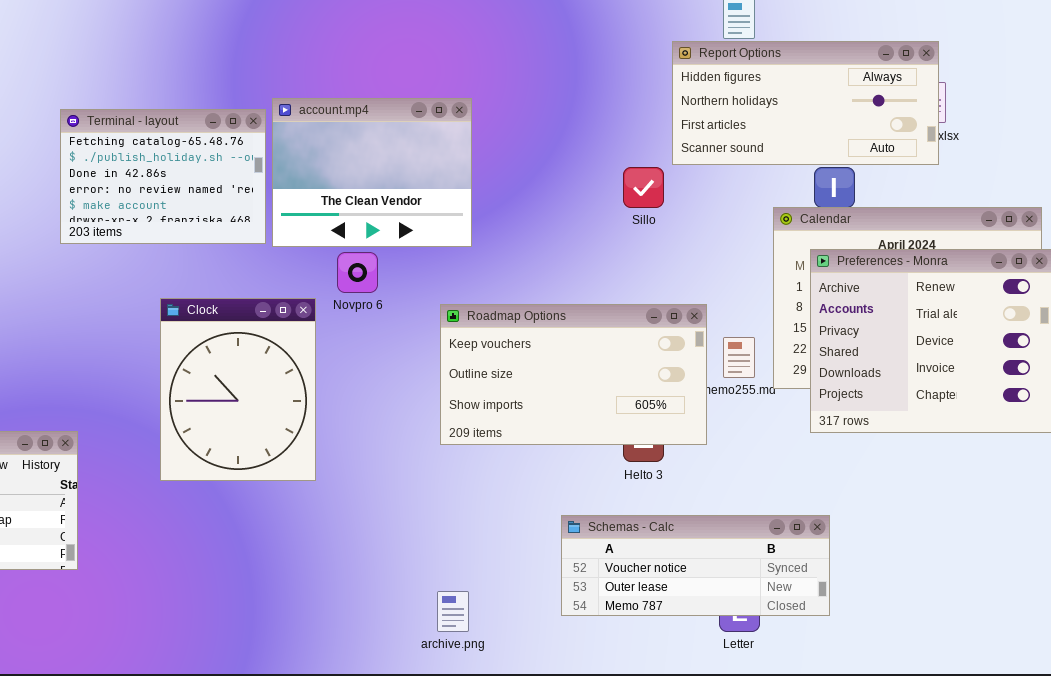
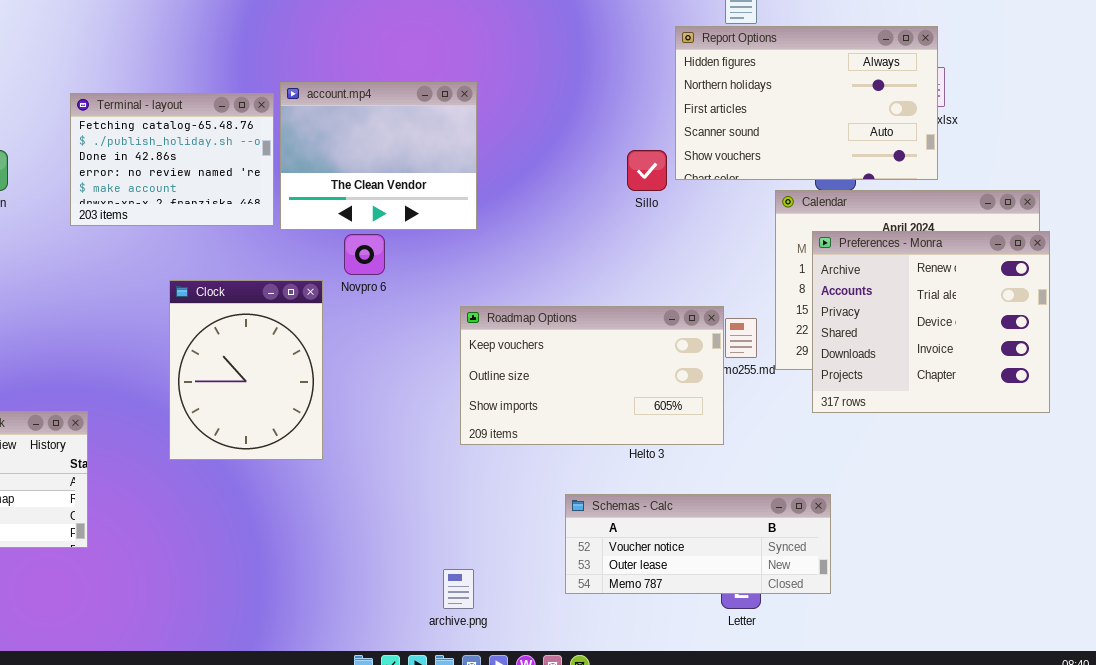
Report Options: [672,41,939,165] -> [675,26,938,180], resized
Roadmap Options: [440,304,707,445] -> [460,306,724,445], moved

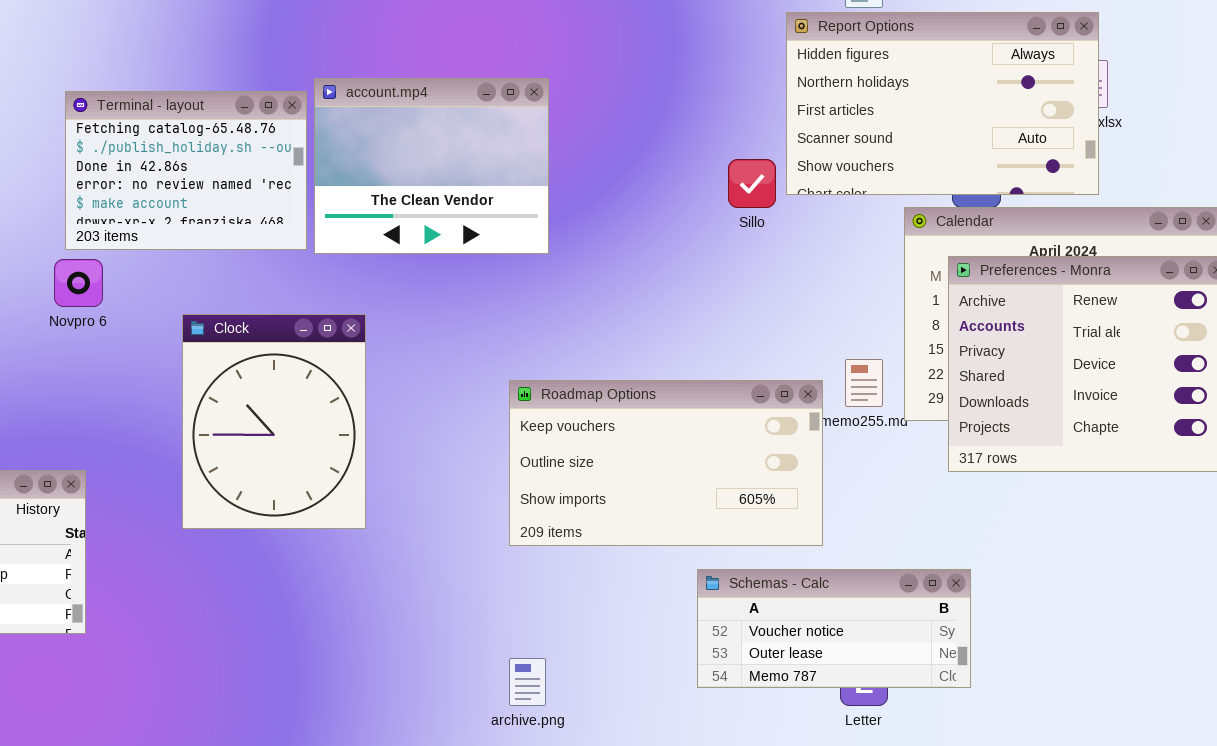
Novpro 6: [344,234,385,275] -> [54,259,103,307], moved
Roadmap Options: [460,306,724,445] -> [509,380,823,546], moved
Schemas - Calc: [565,494,831,594] -> [697,569,971,688], resized

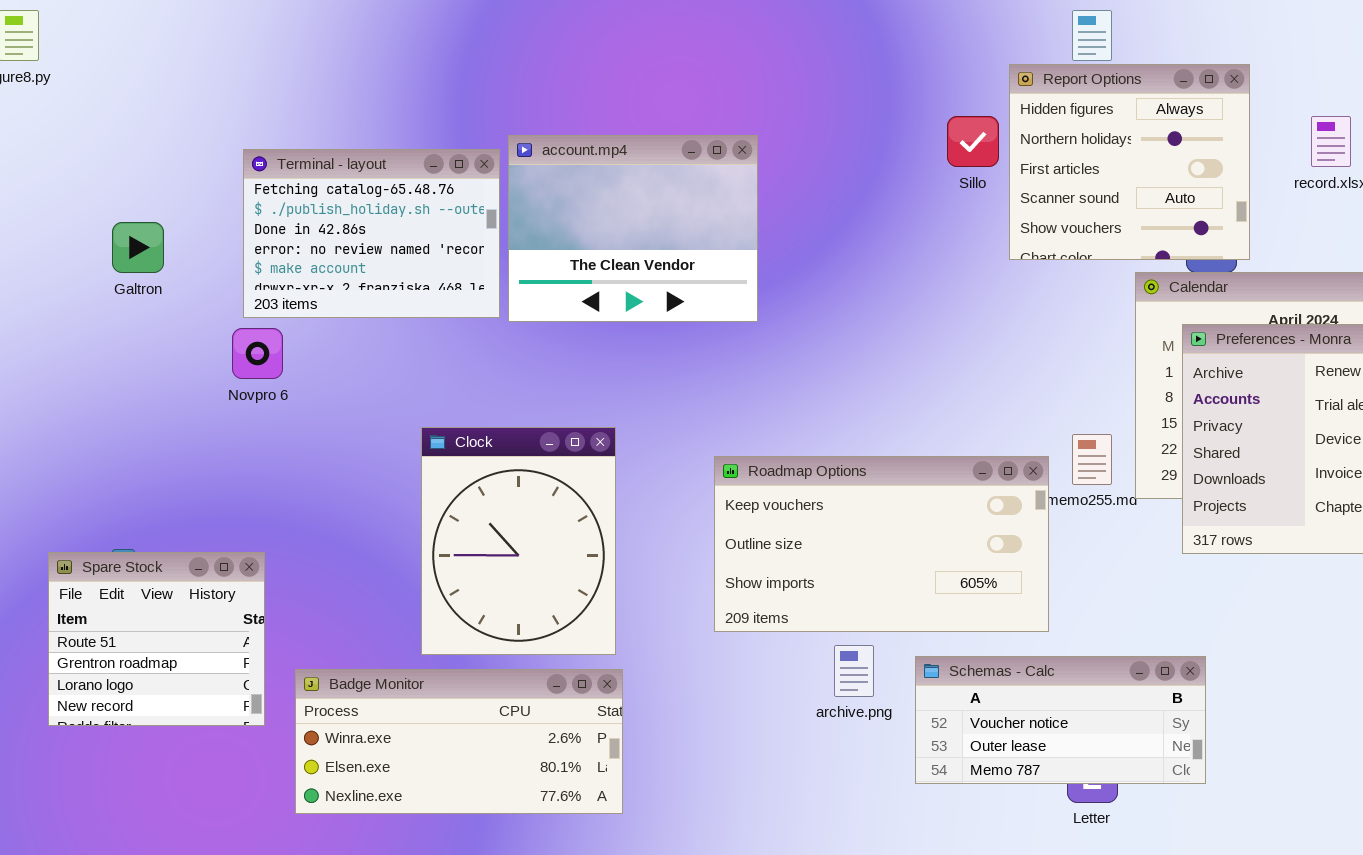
Report Options: [786,12,1099,195] -> [1009,64,1250,260], resized
Sillo: [728,159,776,208] -> [947,116,999,167], moved
Clock: [182,314,366,529] -> [421,427,616,655], moved
Badge Monitor: none -> [295,669,623,814], opened
archive.png: [509,658,546,706] -> [834,645,874,697], moved

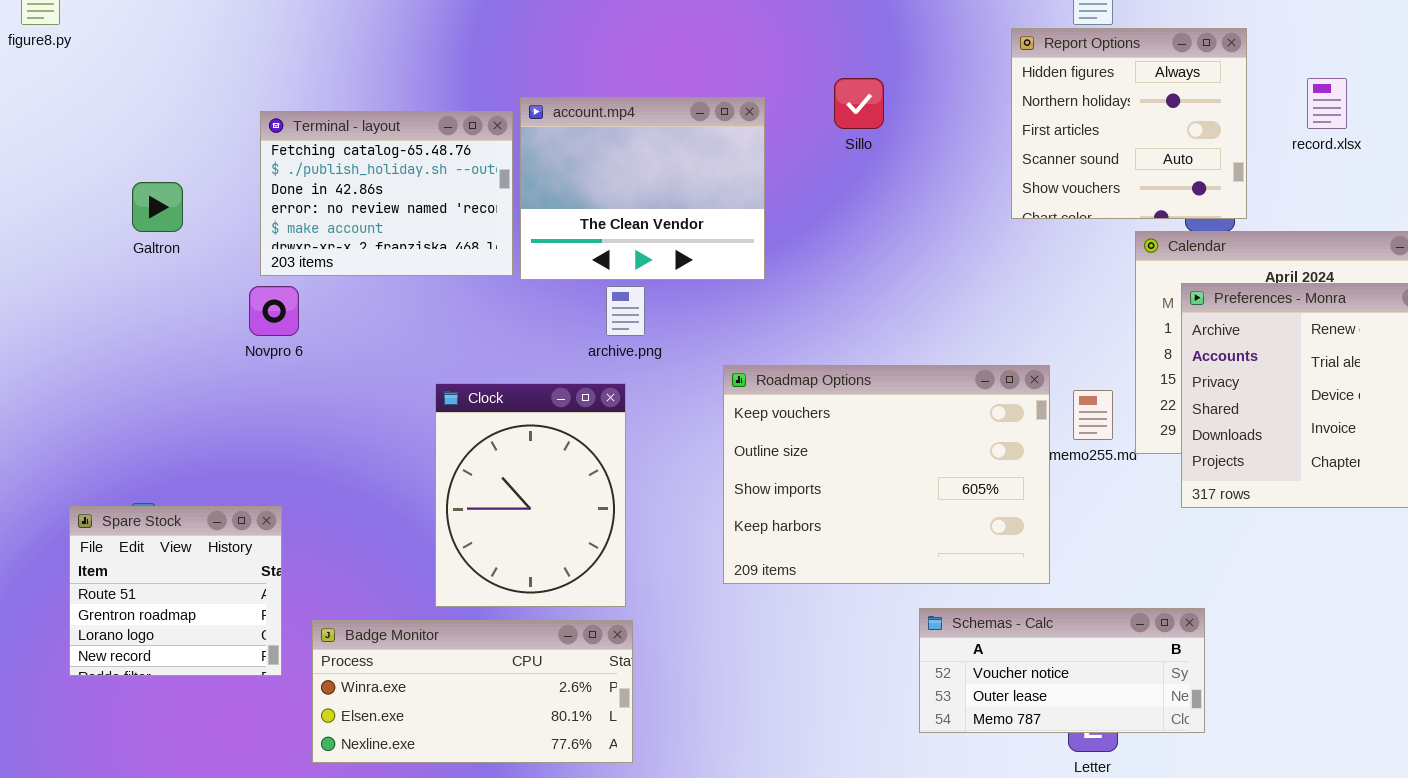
Sillo: [947,116,999,167] -> [834,78,884,129], moved
Roadmap Options: [714,456,1049,632] -> [723,365,1050,584], resized
archive.png: [834,645,874,697] -> [606,286,645,336], moved

